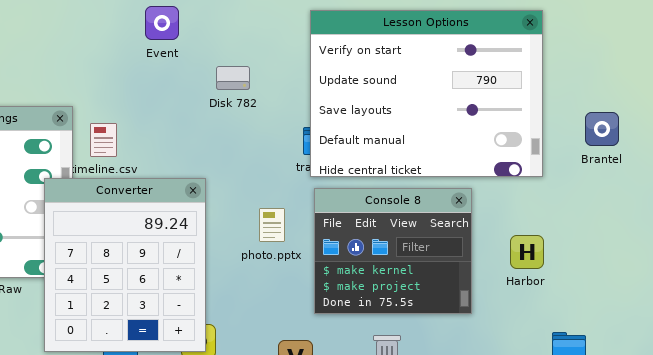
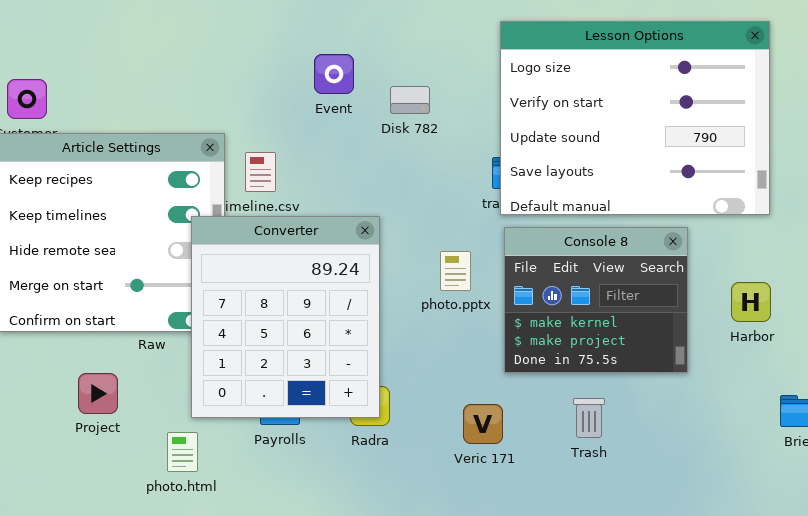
Event: [145,6,179,40] -> [314,54,354,94], moved
Lesson Options: [310,10,543,177] -> [500,21,770,215], scrolled up 1 row

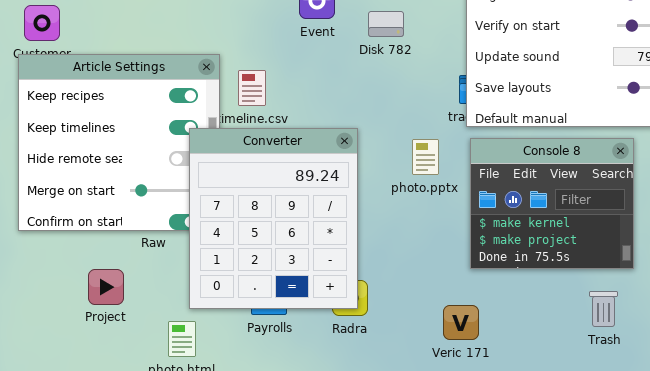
photo.pptx: [440,251,471,291] -> [412,139,439,175], moved
Trash: [573,398,605,438] -> [589,291,618,327], moved
Veric 171: [463,404,503,444] -> [443,305,479,340], moved

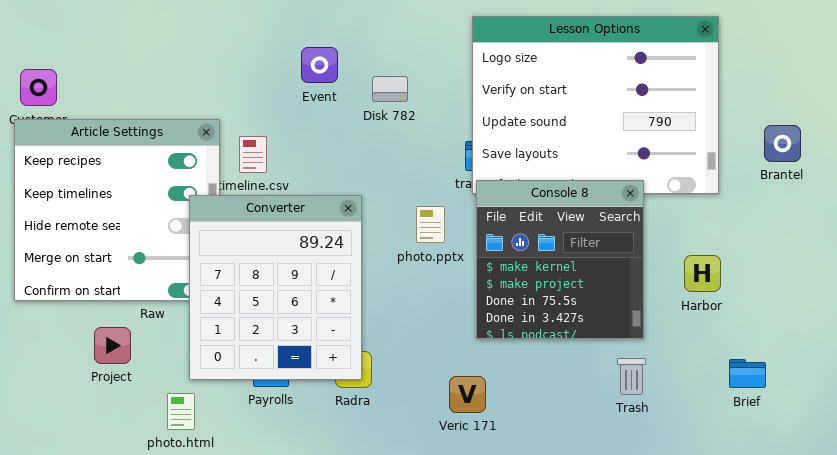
Console 8: [470,138,634,269] -> [476,180,644,339], resized
Project: [88,269,124,305] -> [94,327,131,364], moved
Trash: [589,291,618,327] -> [617,358,646,395], moved

